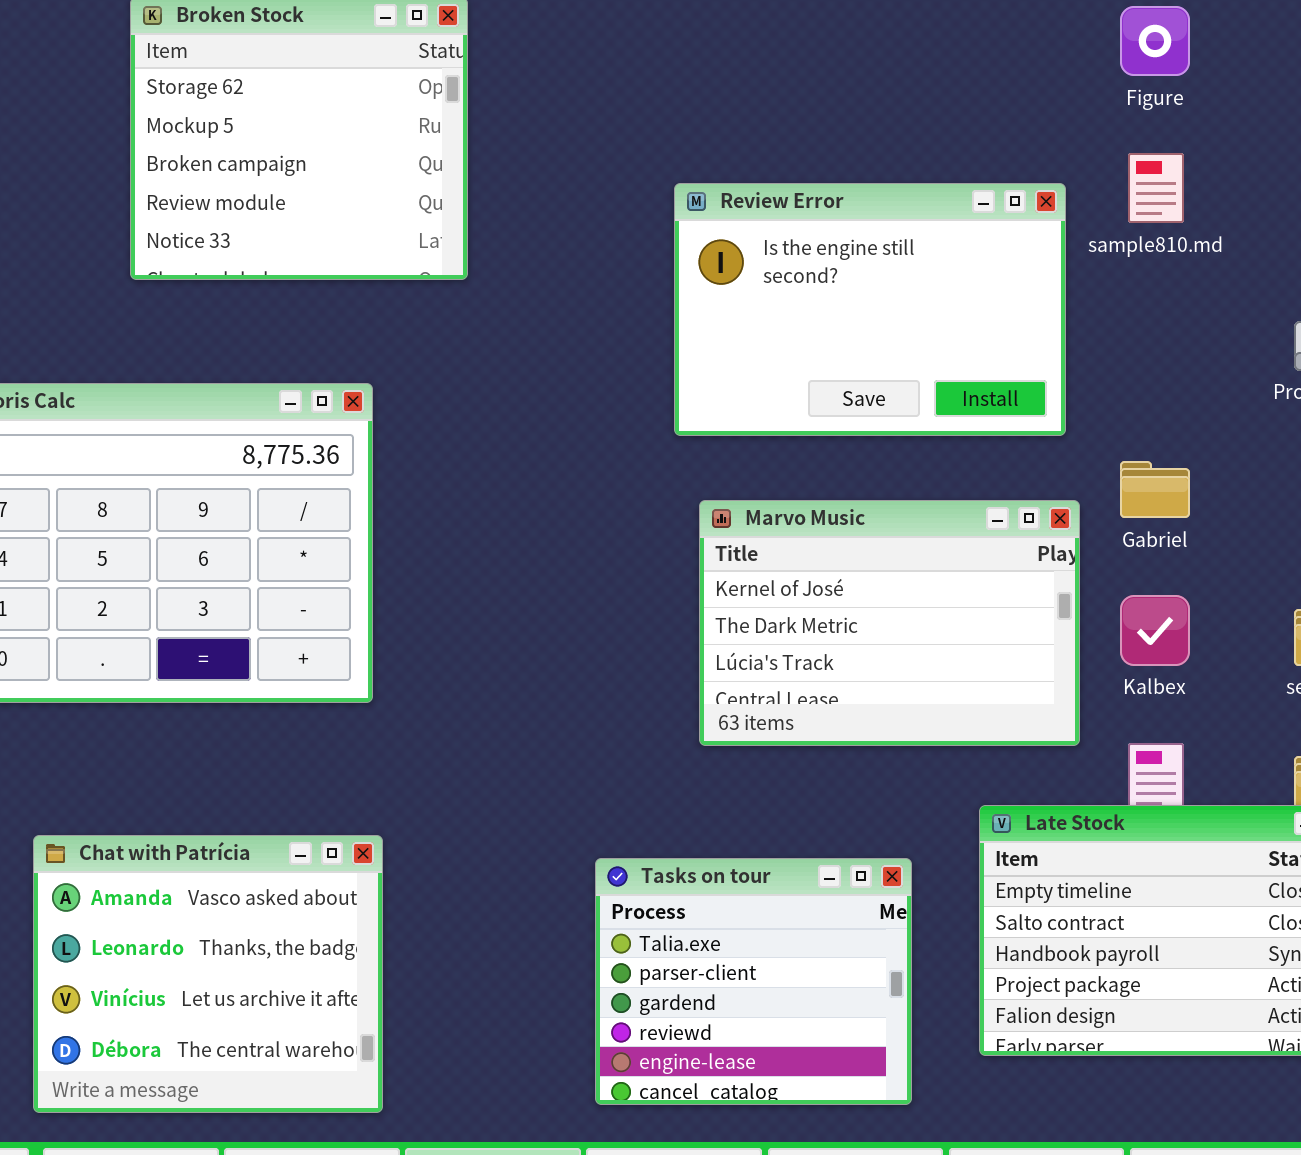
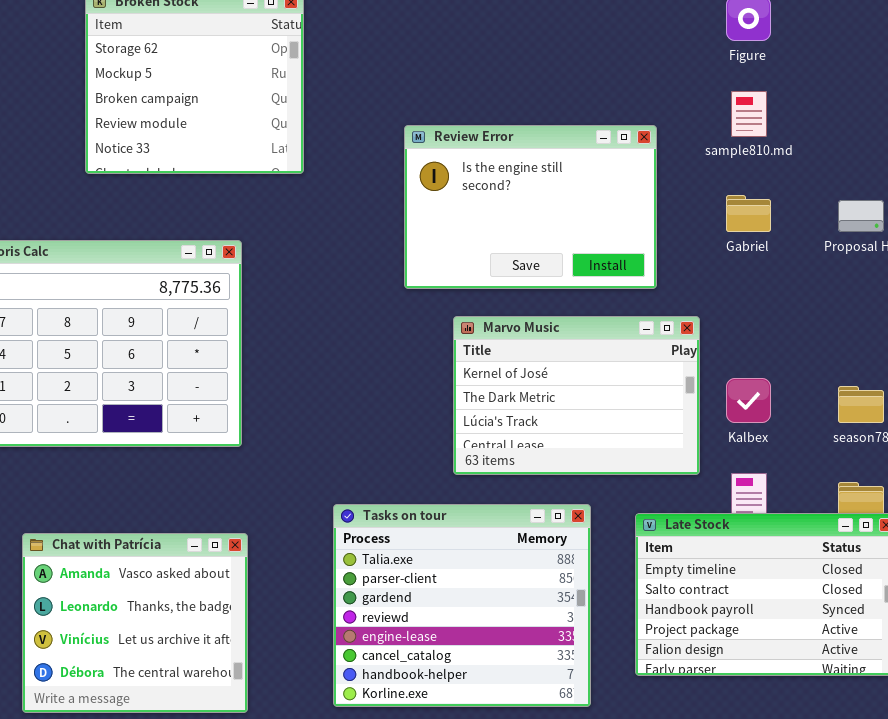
Review Error: [674,183,1066,436] -> [404,125,657,289], moved
Gabriel: [1120,461,1190,518] -> [726,195,771,232], moved
Tasks on tour: [595,858,912,1105] -> [333,504,591,707], resized

